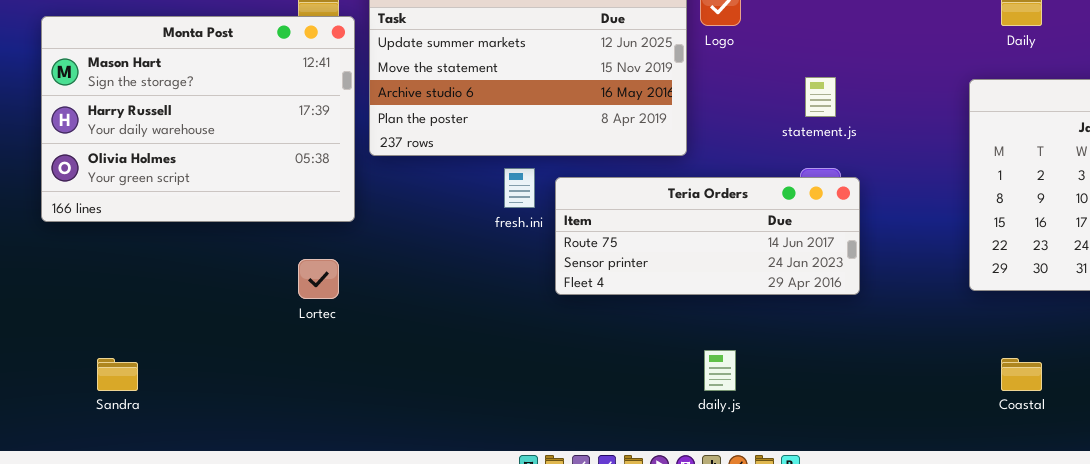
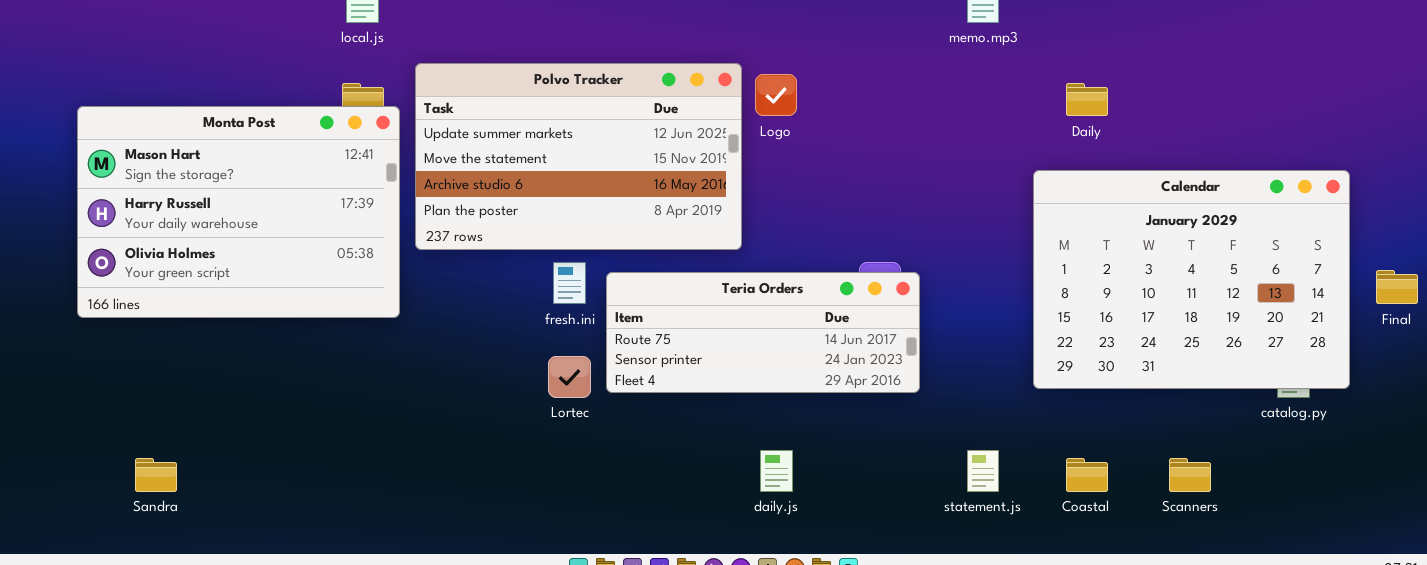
statement.js: [805,77,836,117] -> [967,450,999,492], moved
Lortec: [298,259,339,299] -> [548,356,591,398], moved

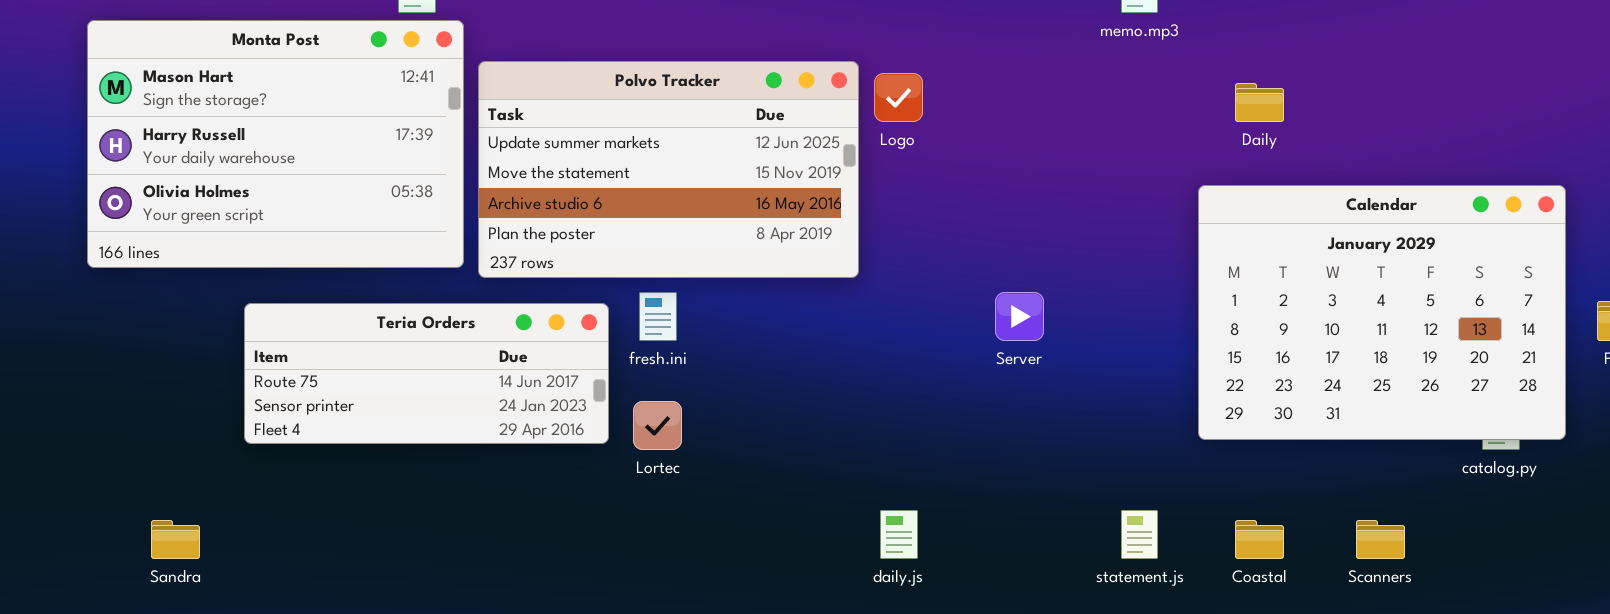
Monta Post: [77,106,400,318] -> [87,20,464,268], moved
Teria Orders: [606,272,920,393] -> [244,303,609,444], moved

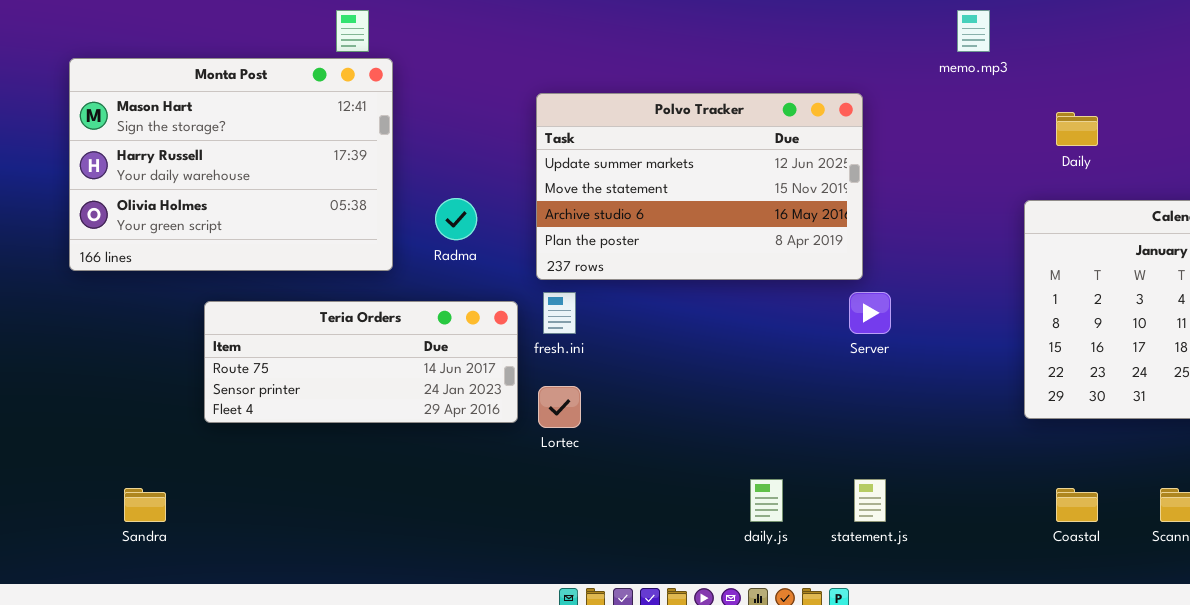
Polvo Tracker: [478,61,859,278] -> [536,93,863,280], moved
statement.js: [1121,510,1158,559] -> [854,479,886,522], moved

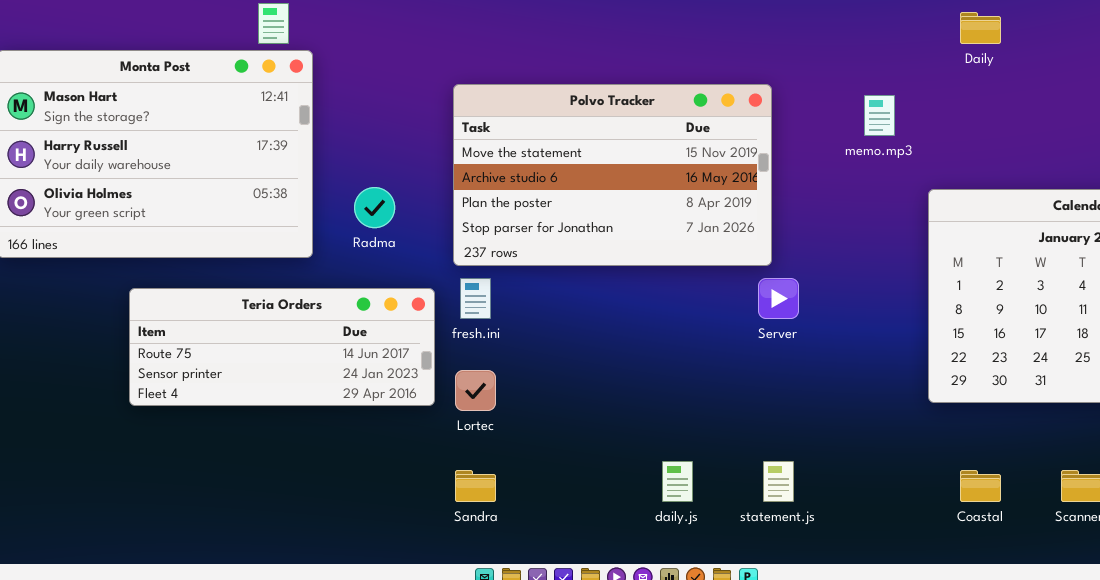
memo.mp3: [957,10,990,52] -> [864,95,895,136], moved
Polvo Tracker: [536,93,863,280] -> [453,84,772,266], scrolled down 1 row
Daily: [1056,112,1098,146] -> [960,12,1001,44], moved
Sandra: [124,488,166,522] -> [455,470,496,502], moved

